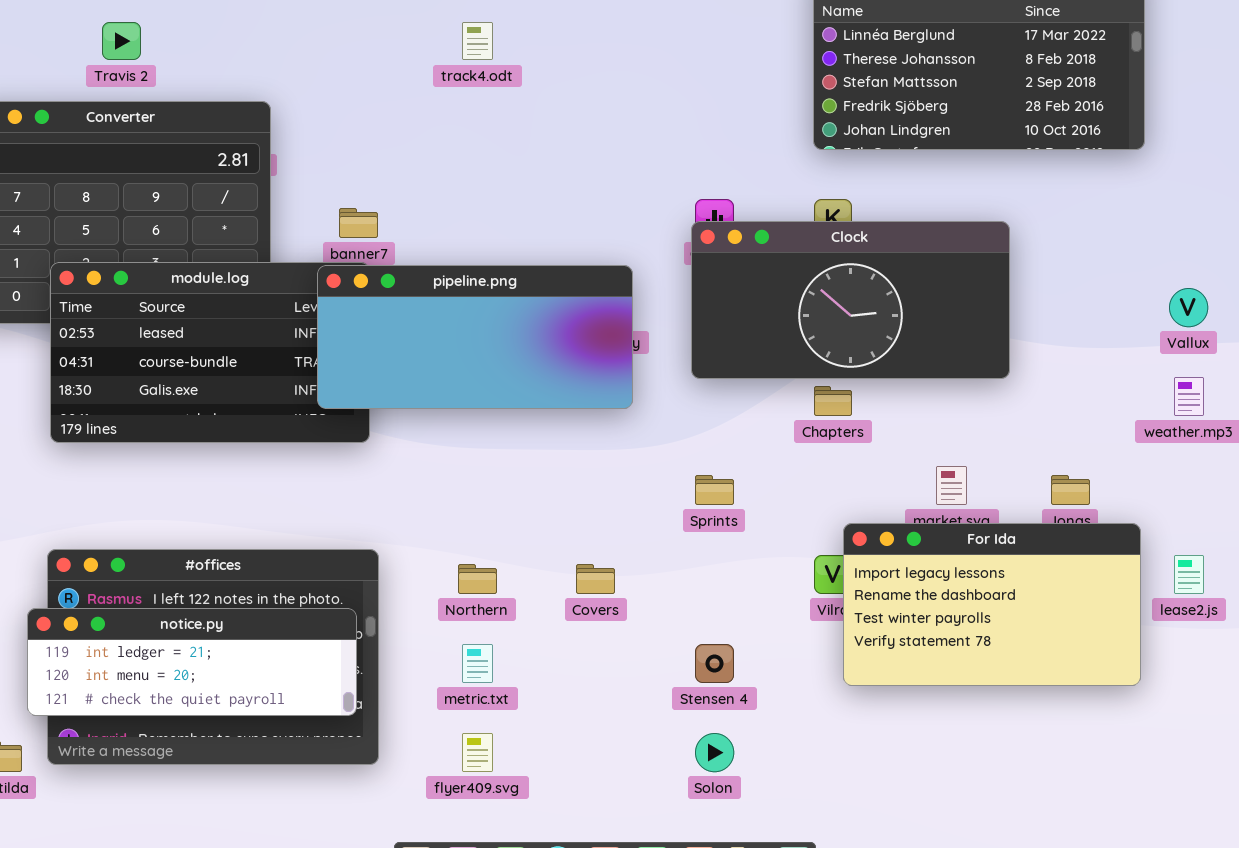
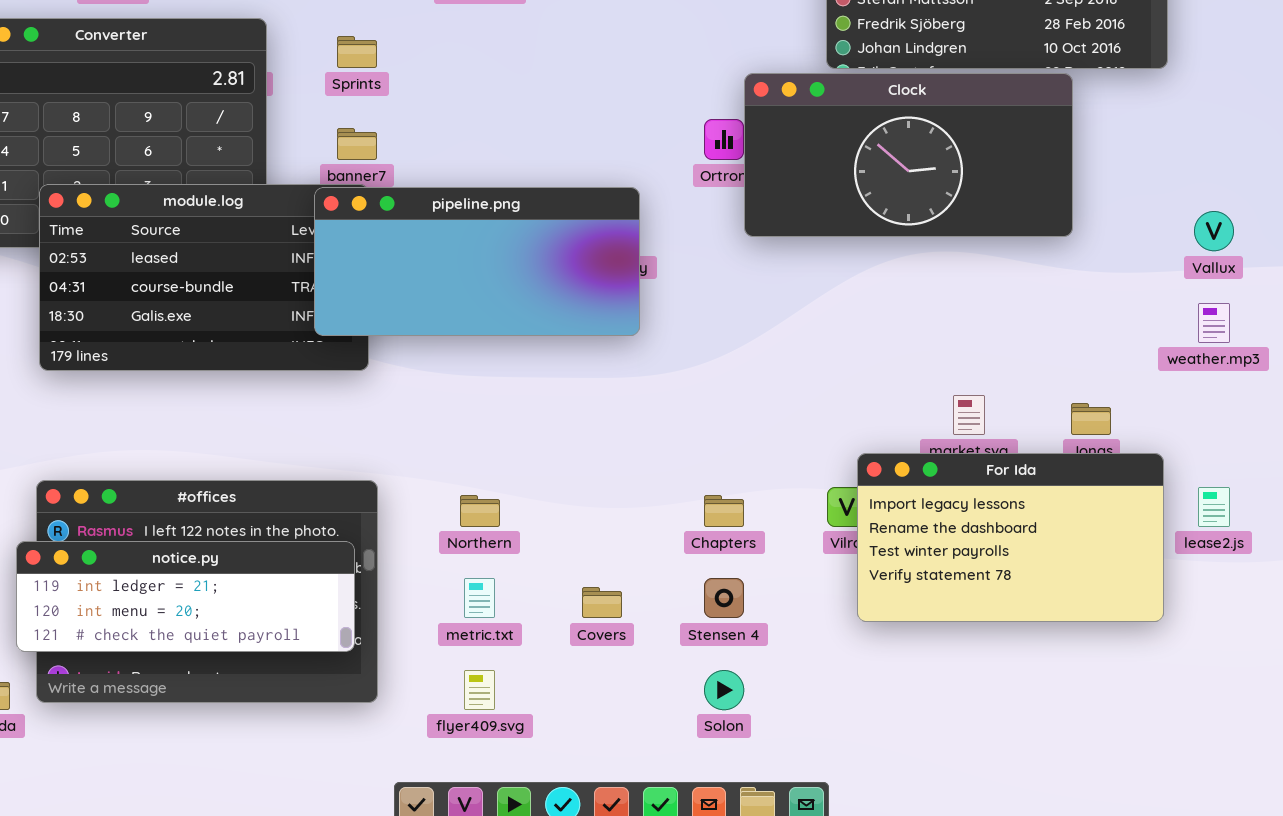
Clock: [691,221,1010,379] -> [744,73,1073,237], moved
Chapters: [814,386,852,416] -> [704,495,744,527], moved
Sprints: [695,475,734,505] -> [337,36,377,68], moved
Covers: [576,564,615,594] -> [582,587,622,618], moved

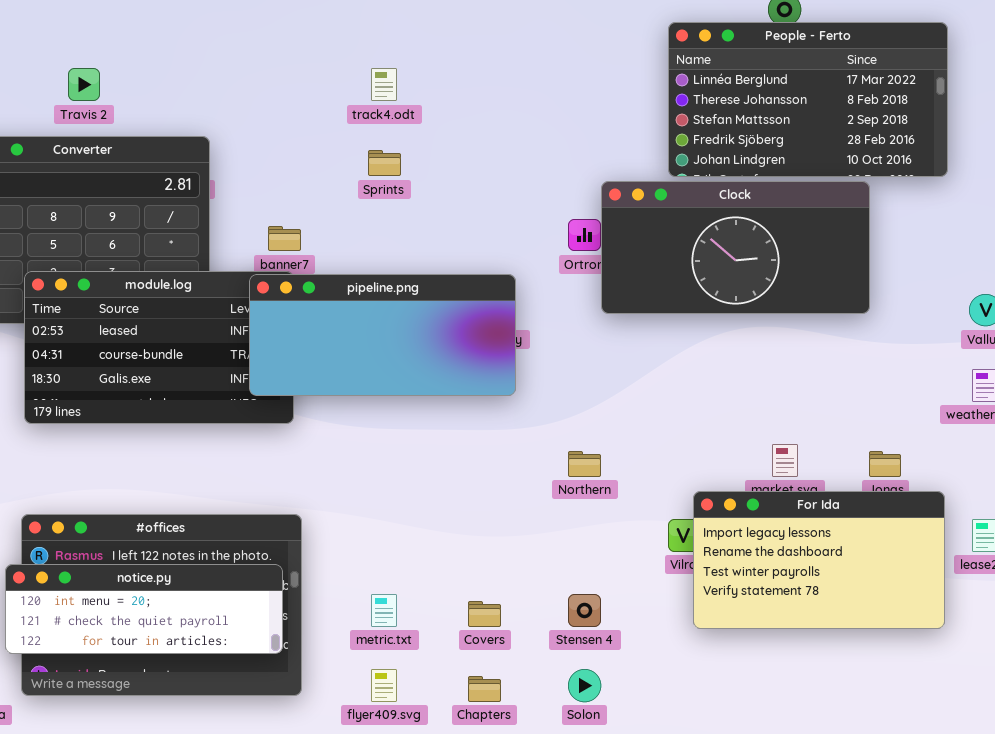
Sprints: [337,36,377,68] -> [368,150,401,176], moved
Northern: [460,495,500,527] -> [568,451,601,477], moved
Chapters: [704,495,744,527] -> [468,676,501,702], moved
notice.py: [16,541,355,652] -> [5,564,283,654], scrolled down 1 row

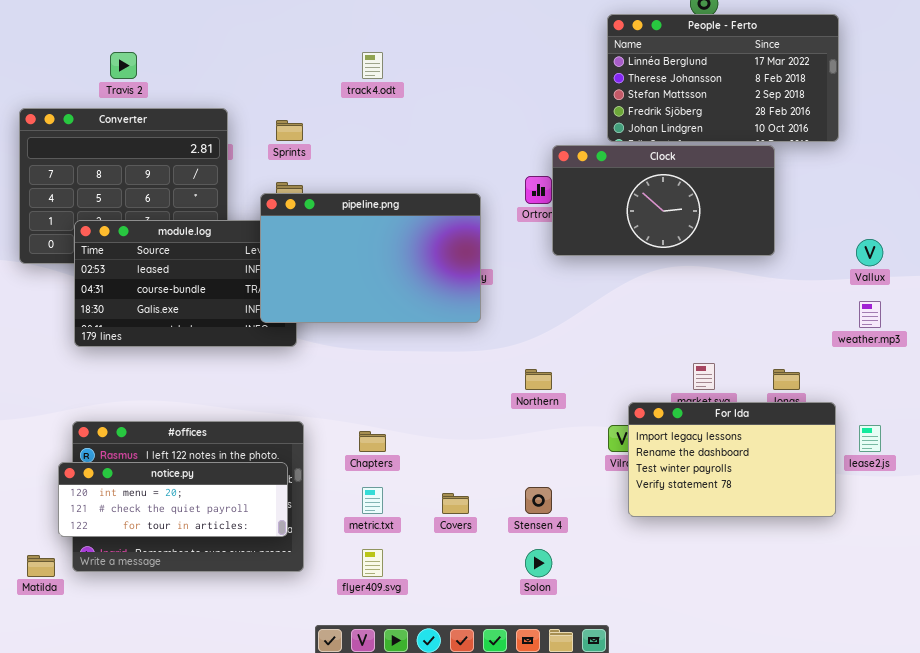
Sprints: [368,150,401,176] -> [276,120,303,141], moved
pipeline.png: [249,274,516,396] -> [260,193,481,323], resized
Chapters: [468,676,501,702] -> [359,431,386,452], moved

